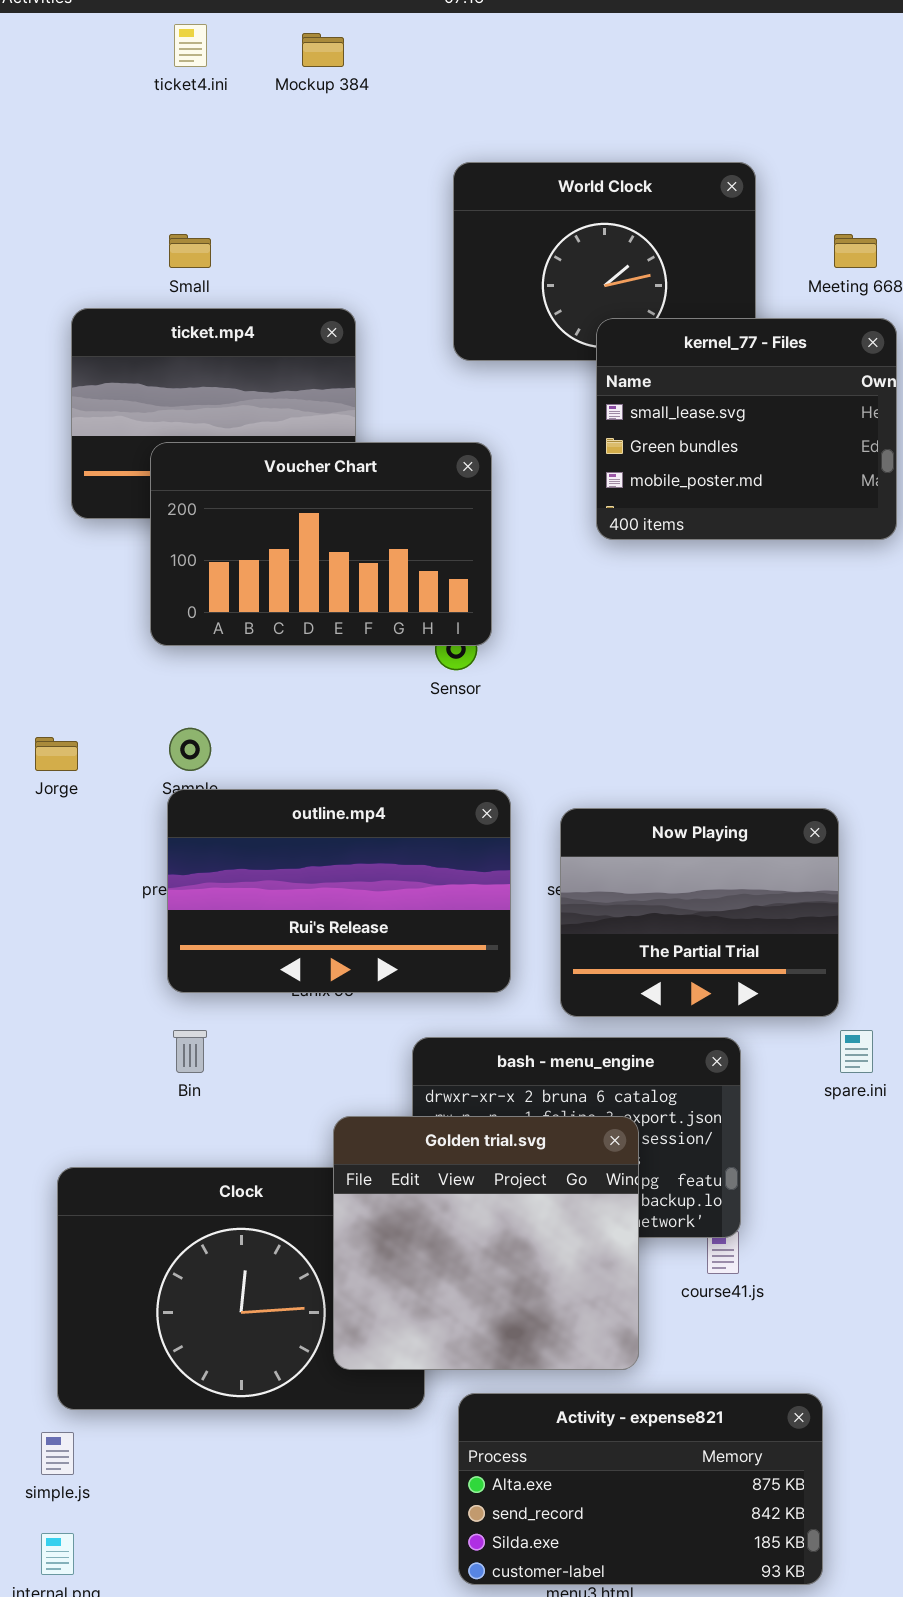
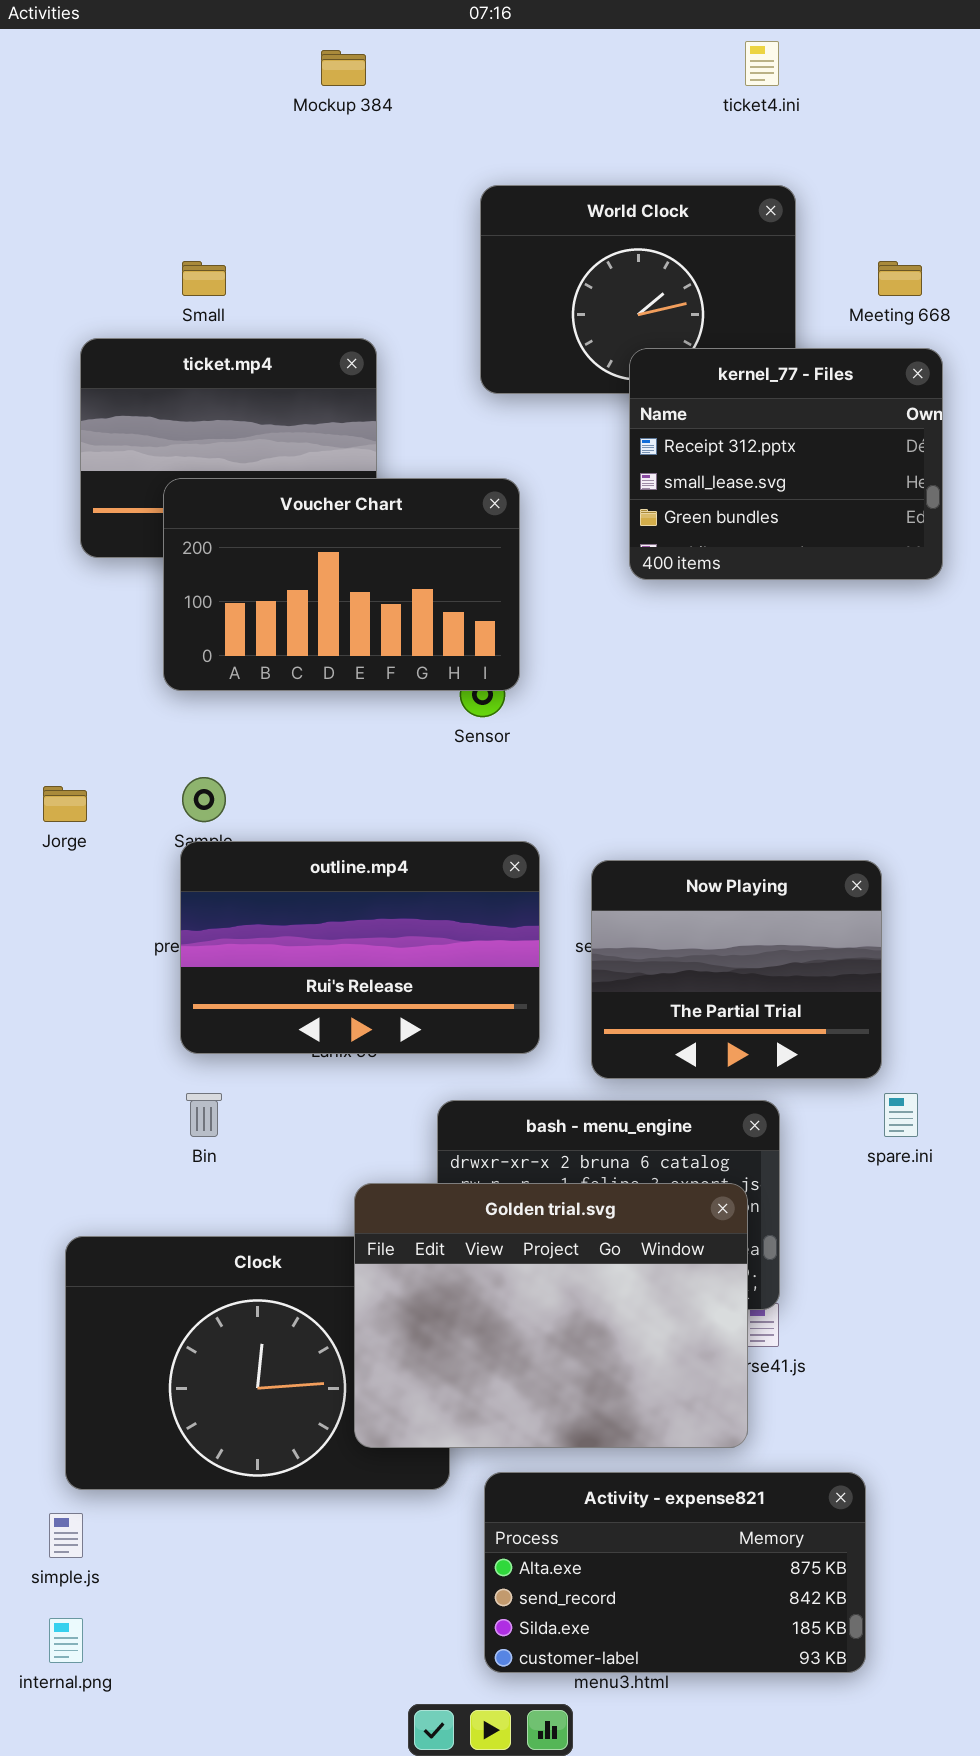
ticket4.ini: [174,24,207,67] -> [745,41,779,86], moved
kernel_77 - Files: [596,318,897,540] -> [629,348,943,580], scrolled up 1 row
Golden trial.svg: [333,1116,639,1370] -> [354,1183,748,1448], resized

